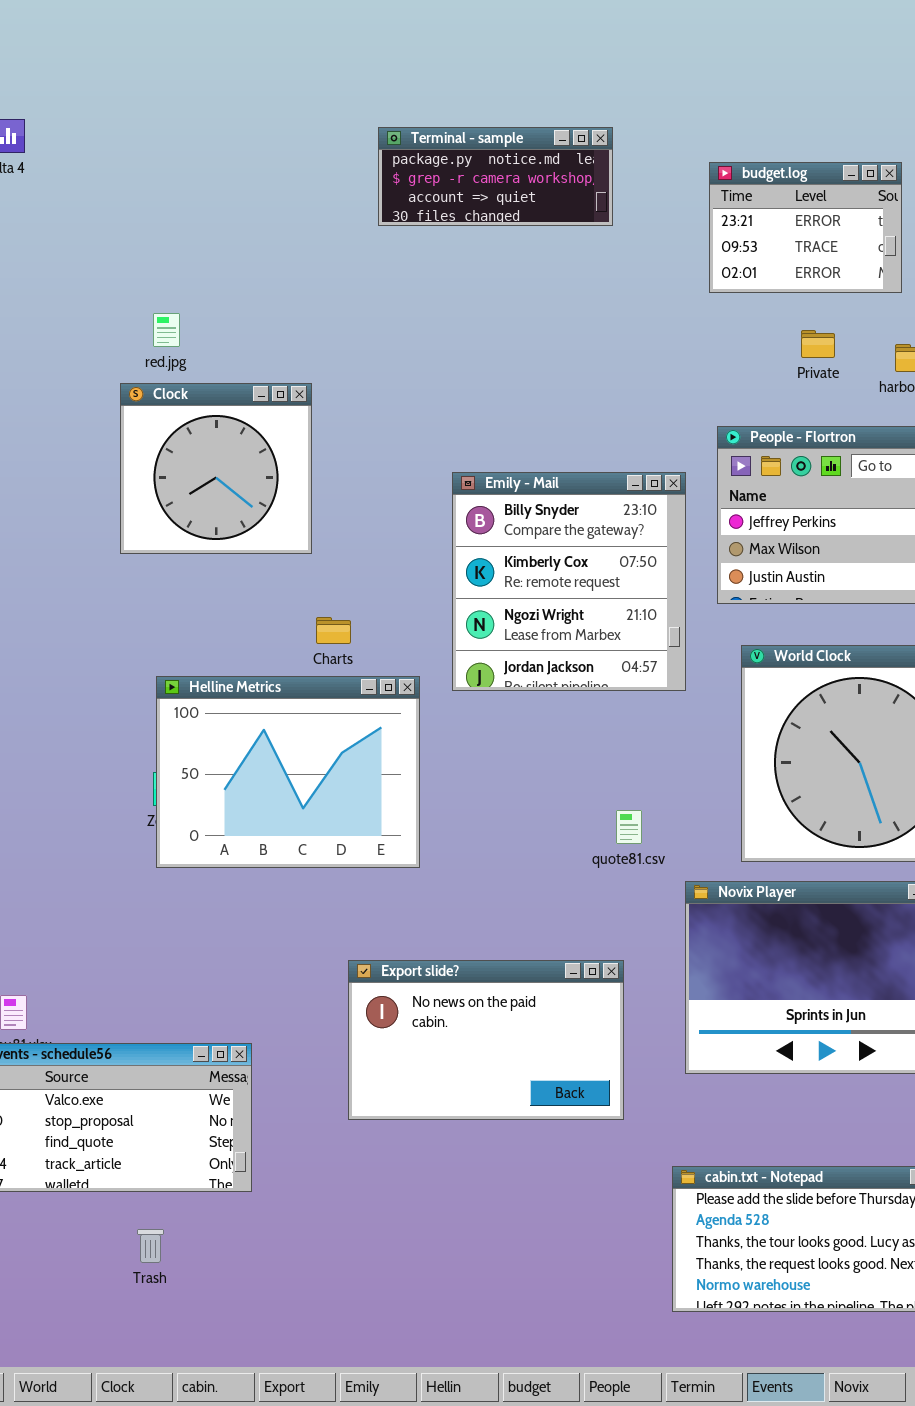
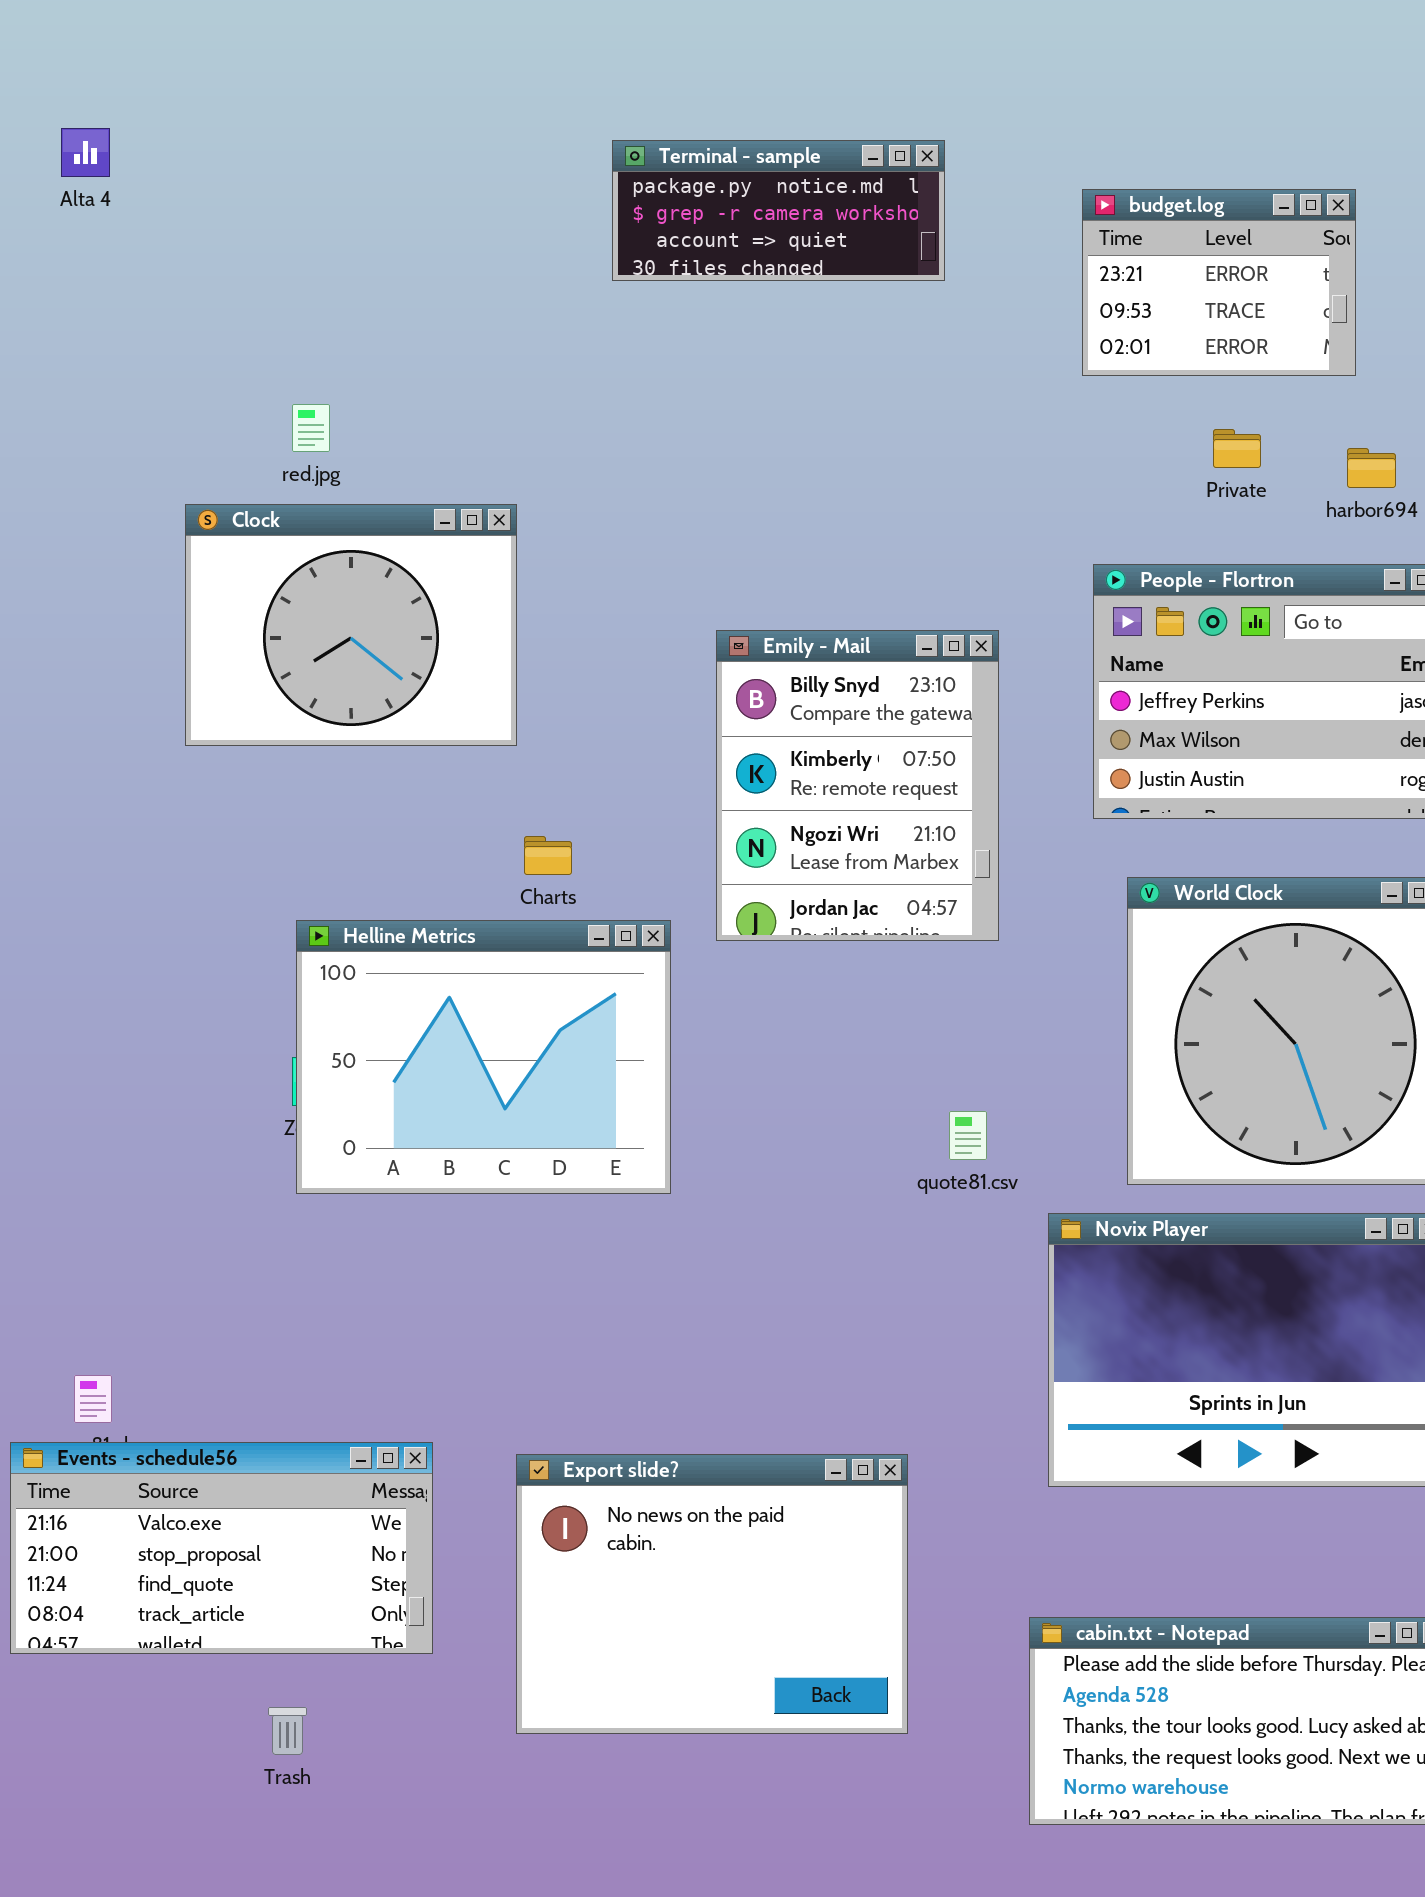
Clock: [120,383,312,554] -> [185,504,517,746], resized
Emily - Mail: [452,472,686,691] -> [716,630,999,941], resized
Export slide?: [348,960,624,1120] -> [516,1454,908,1734], moved, resized

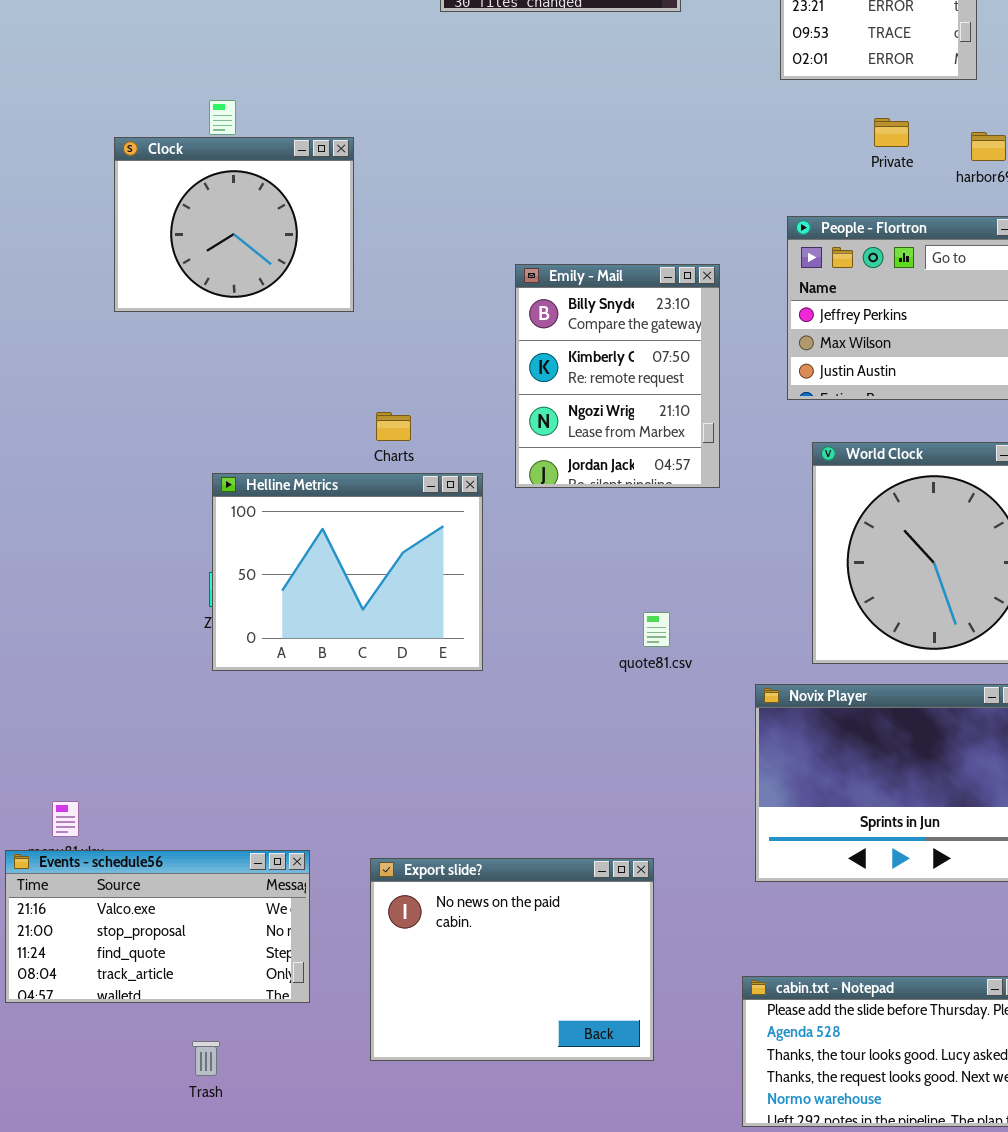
Clock: [185,504,517,746] -> [114,137,354,312], moved
quote81.csv: [949,1111,987,1160] -> [643,612,670,647], moved

